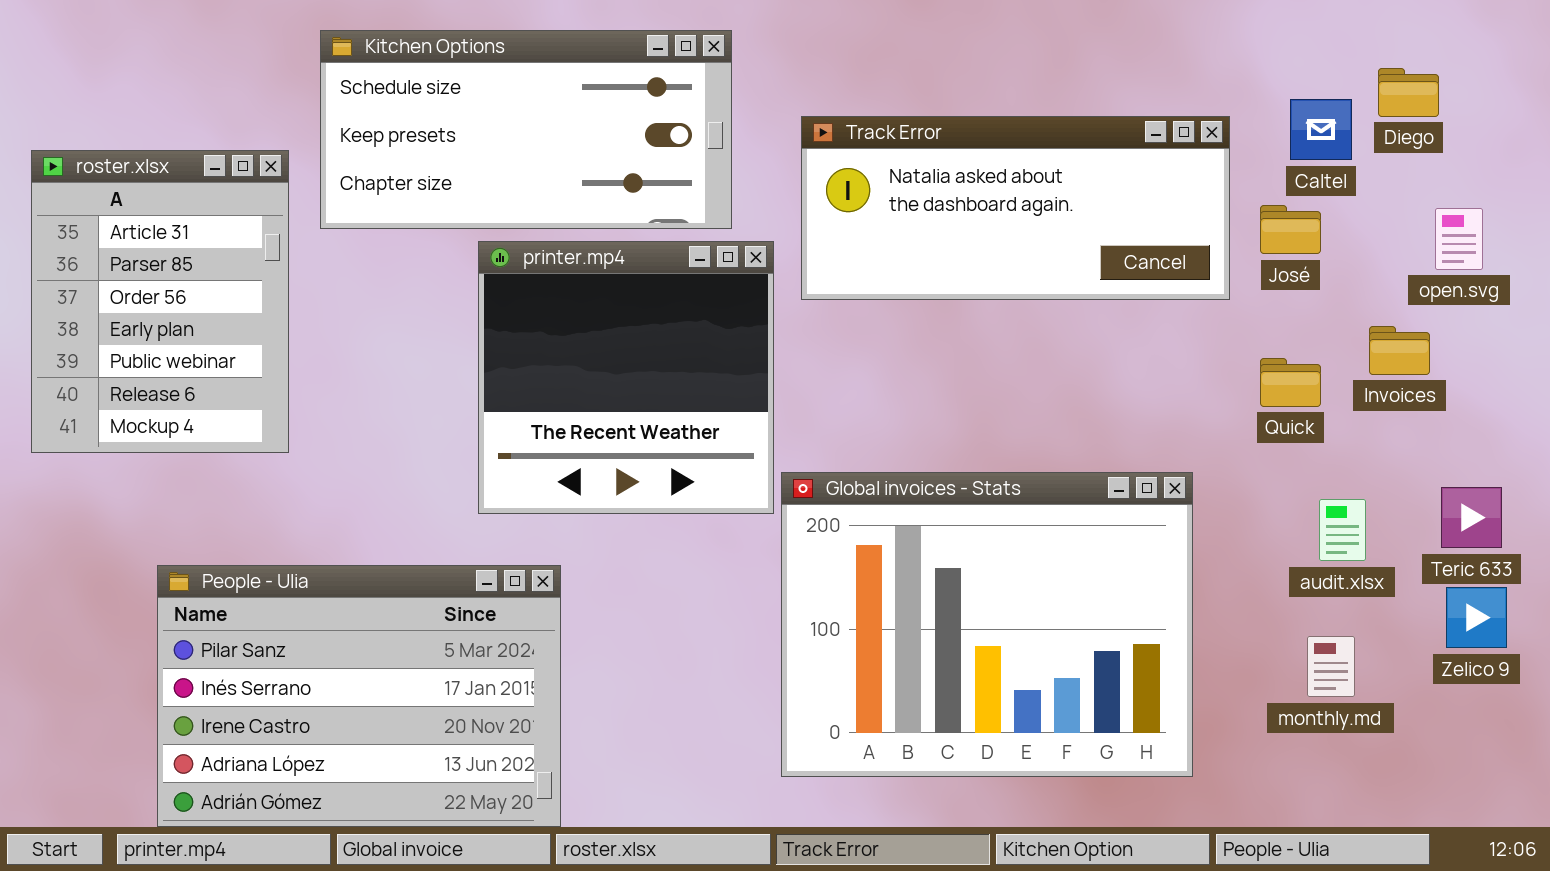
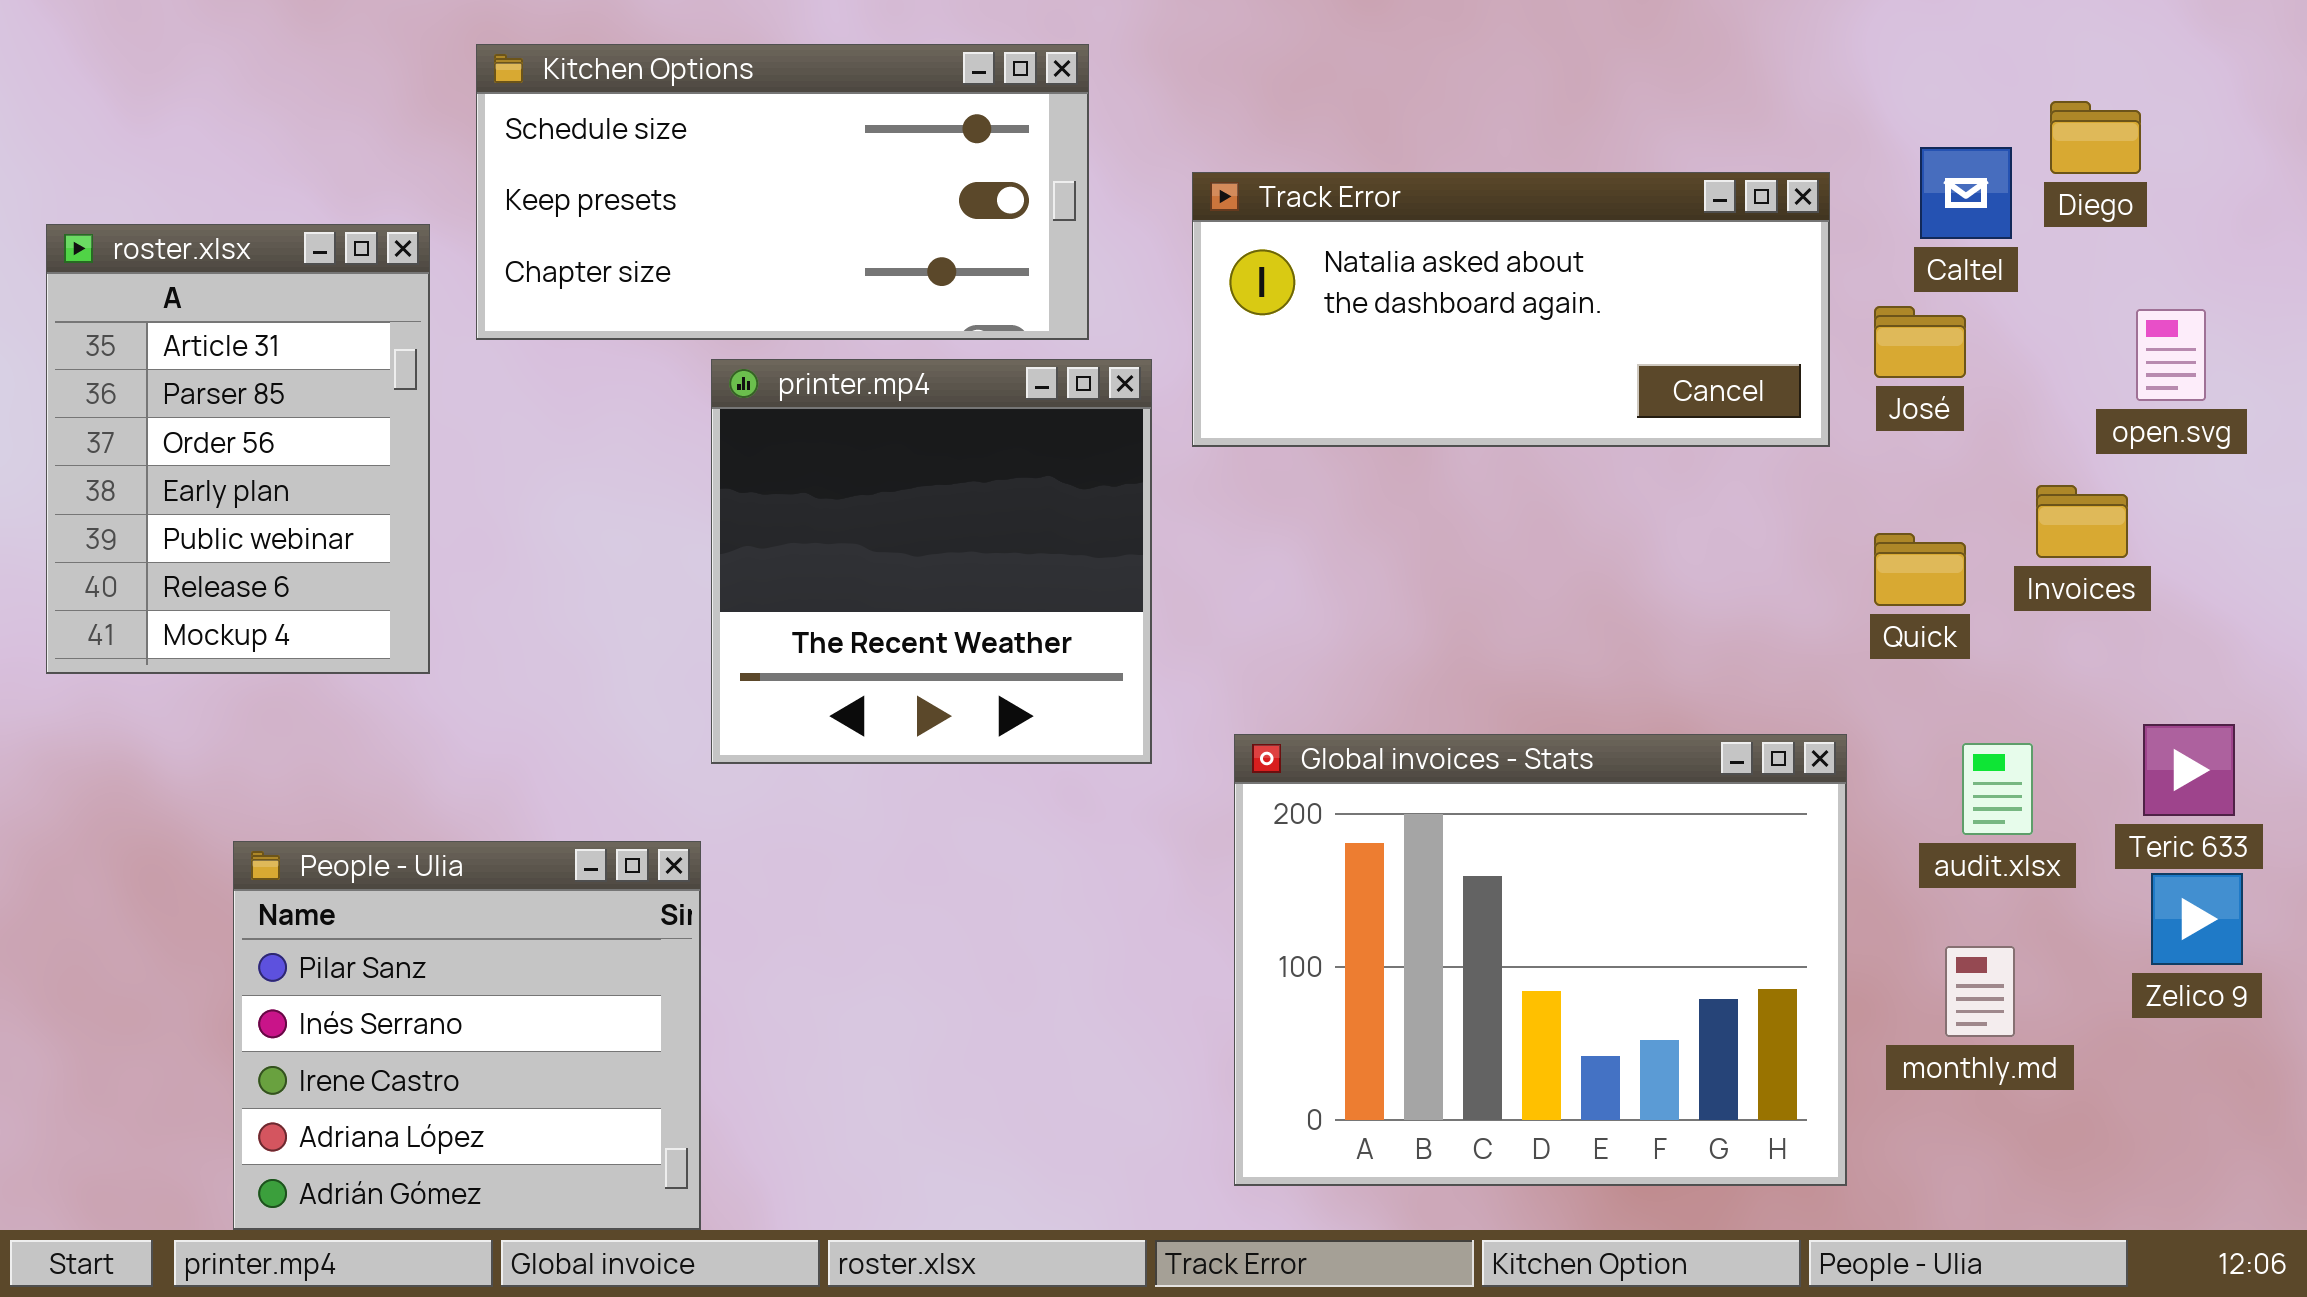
Global invoices - Stats: [781,472,1193,777] -> [1234,734,1847,1186], moved
People - Ulia: [157,565,561,827] -> [233,841,701,1230], resized

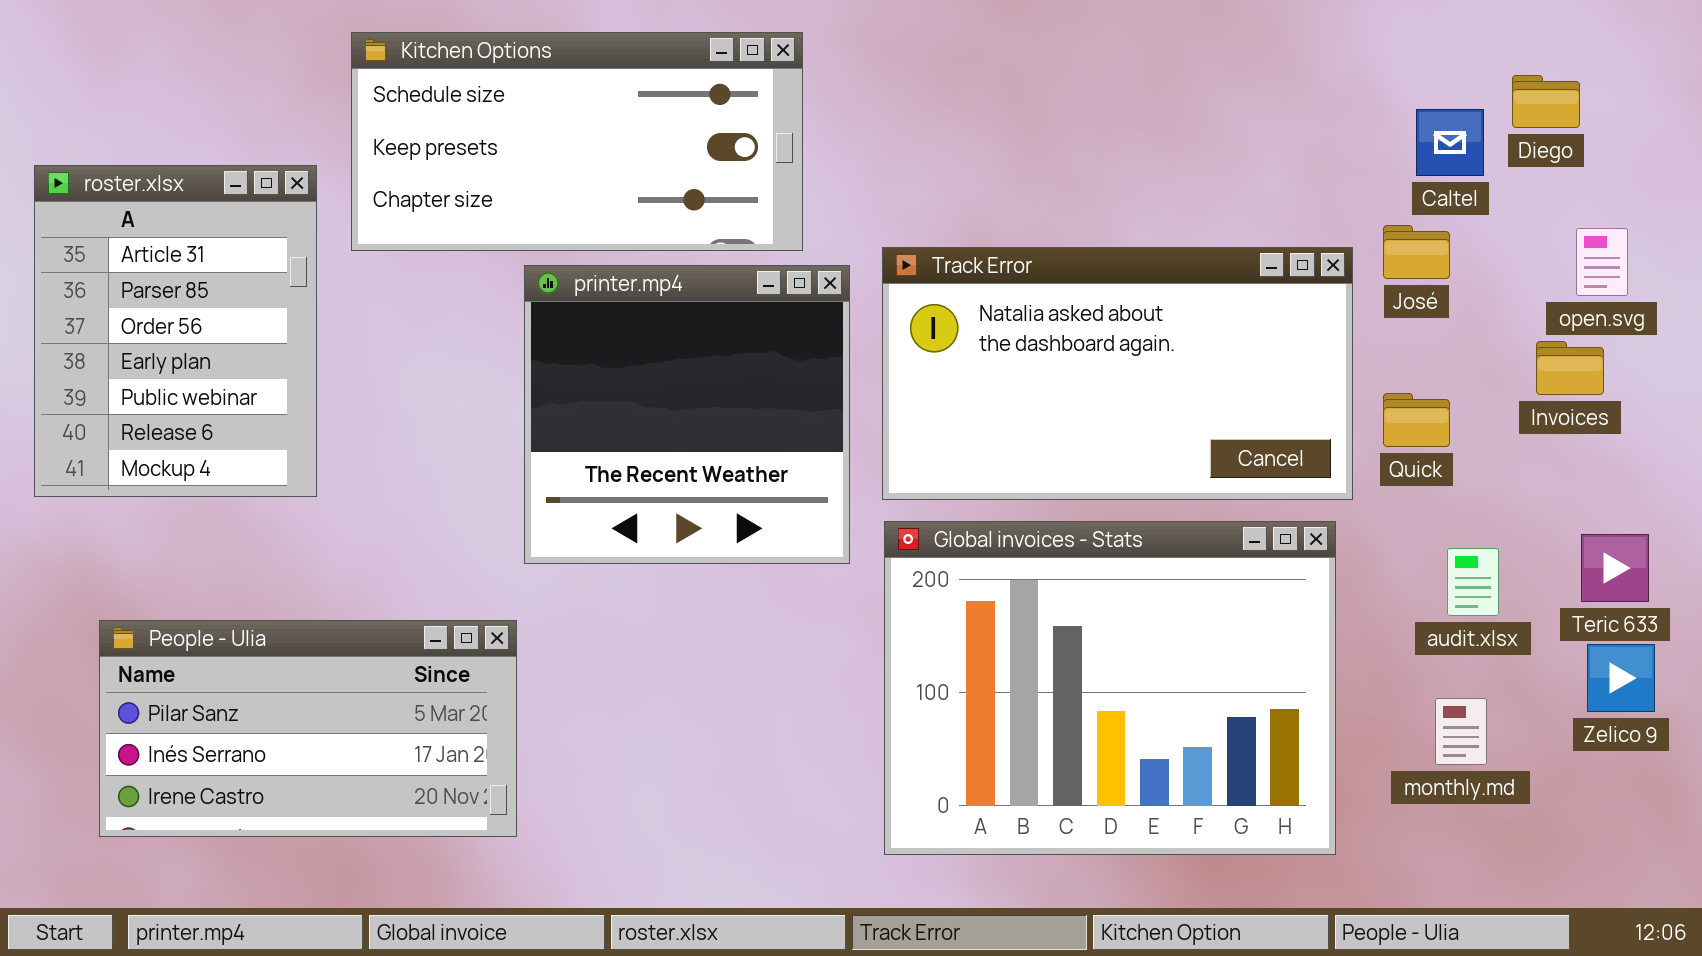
Track Error: [1192,172,1830,447] -> [882,247,1353,500], moved, resized
Invoices: [2036,485,2128,558] -> [1536,341,1604,395], moved
Global invoices - Stats: [1234,734,1847,1186] -> [884,521,1336,855], moved
People - Ulia: [233,841,701,1230] -> [99,620,517,837], resized

